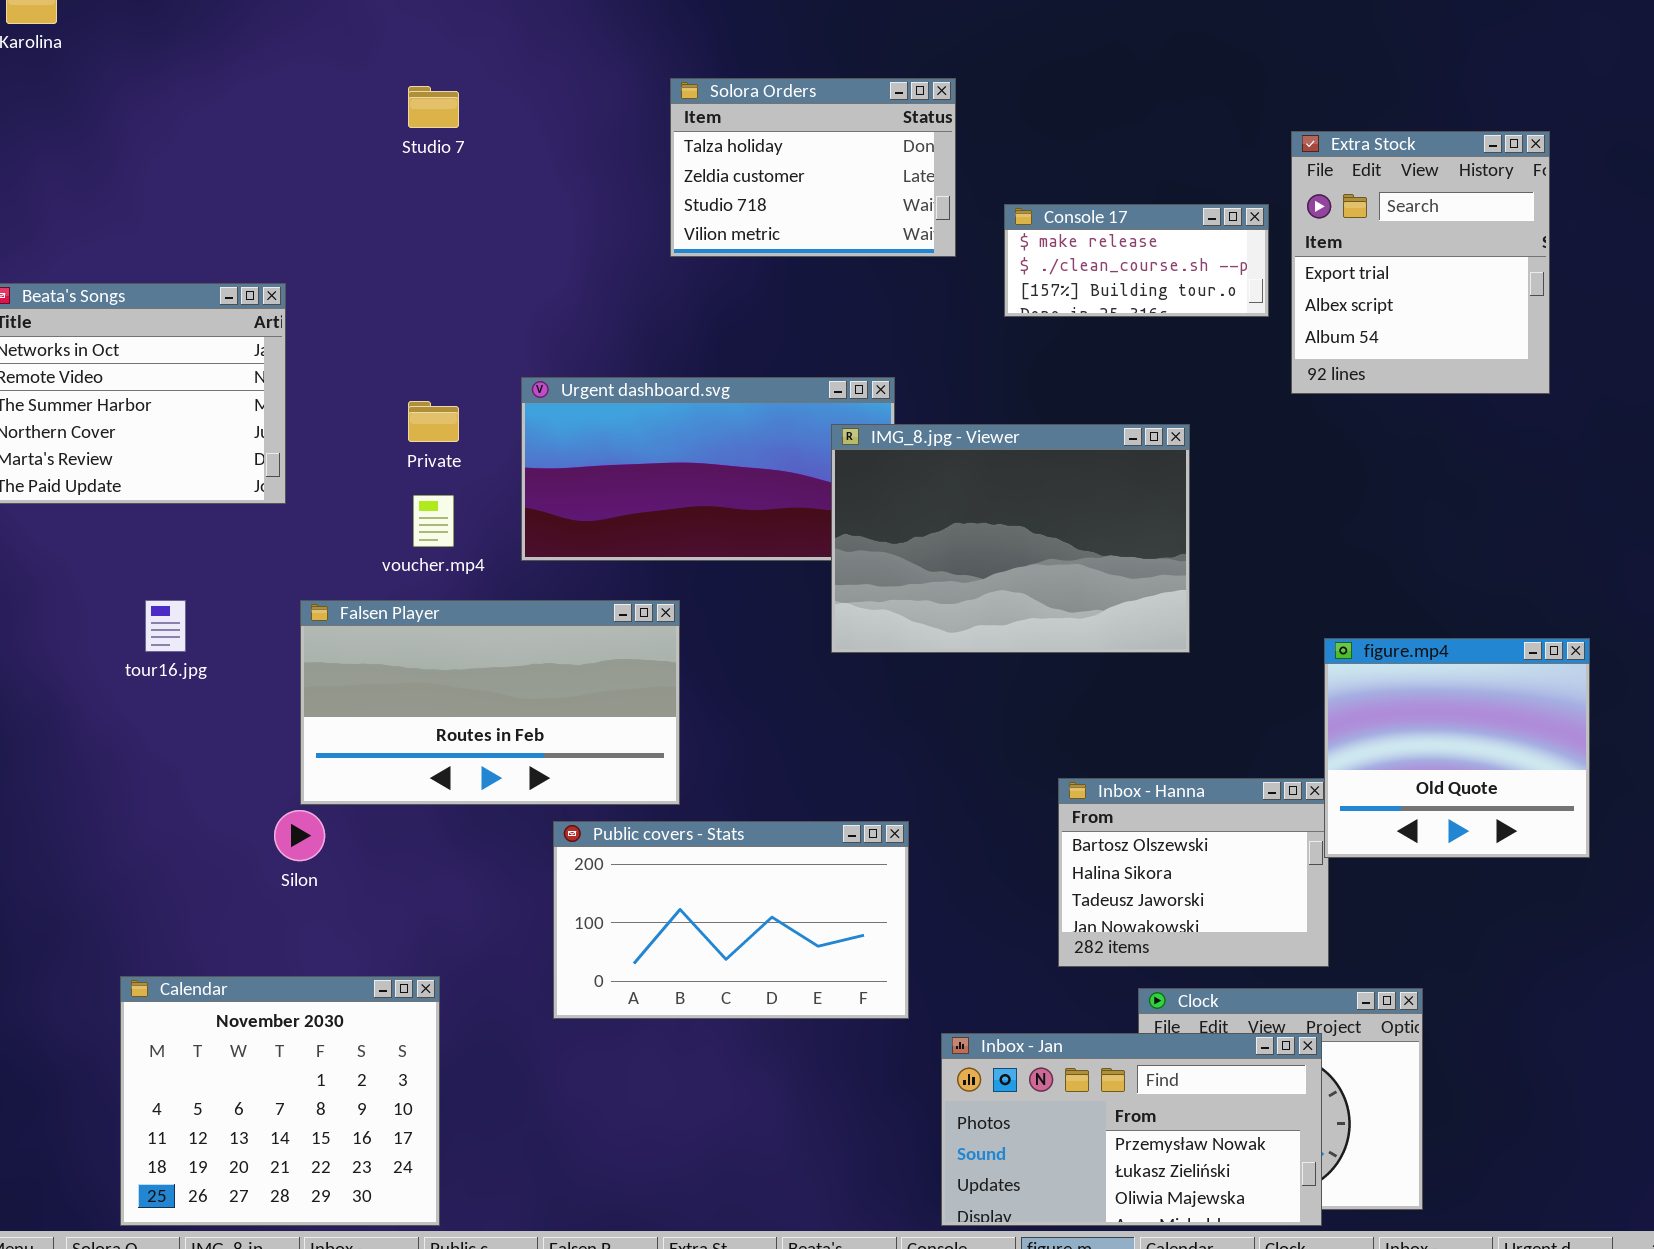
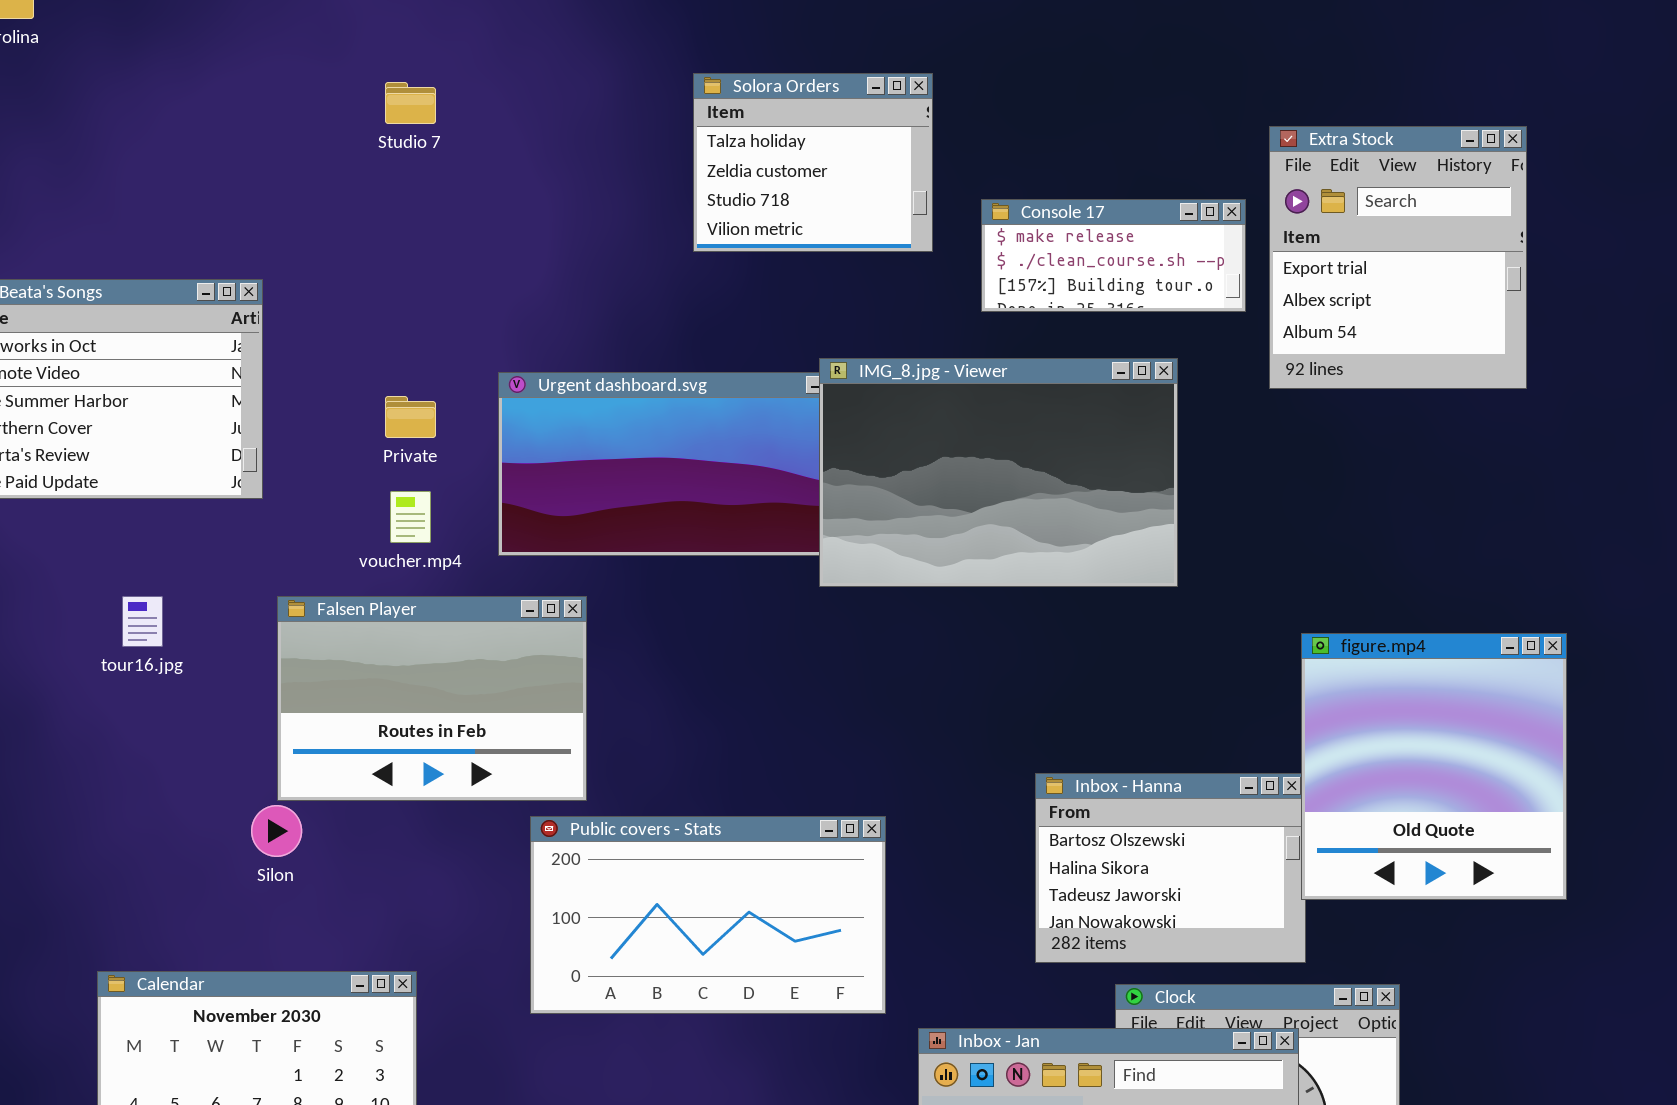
Solora Orders: [670,78,956,257] -> [693,73,933,252], resized
IMG_8.jpg - Viewer: [831,424,1190,653] -> [819,358,1178,587], moved
Falsen Player: [300,600,680,805] -> [277,596,587,801], resized
figure.mp4: [1324,638,1590,858] -> [1301,633,1567,900], resized

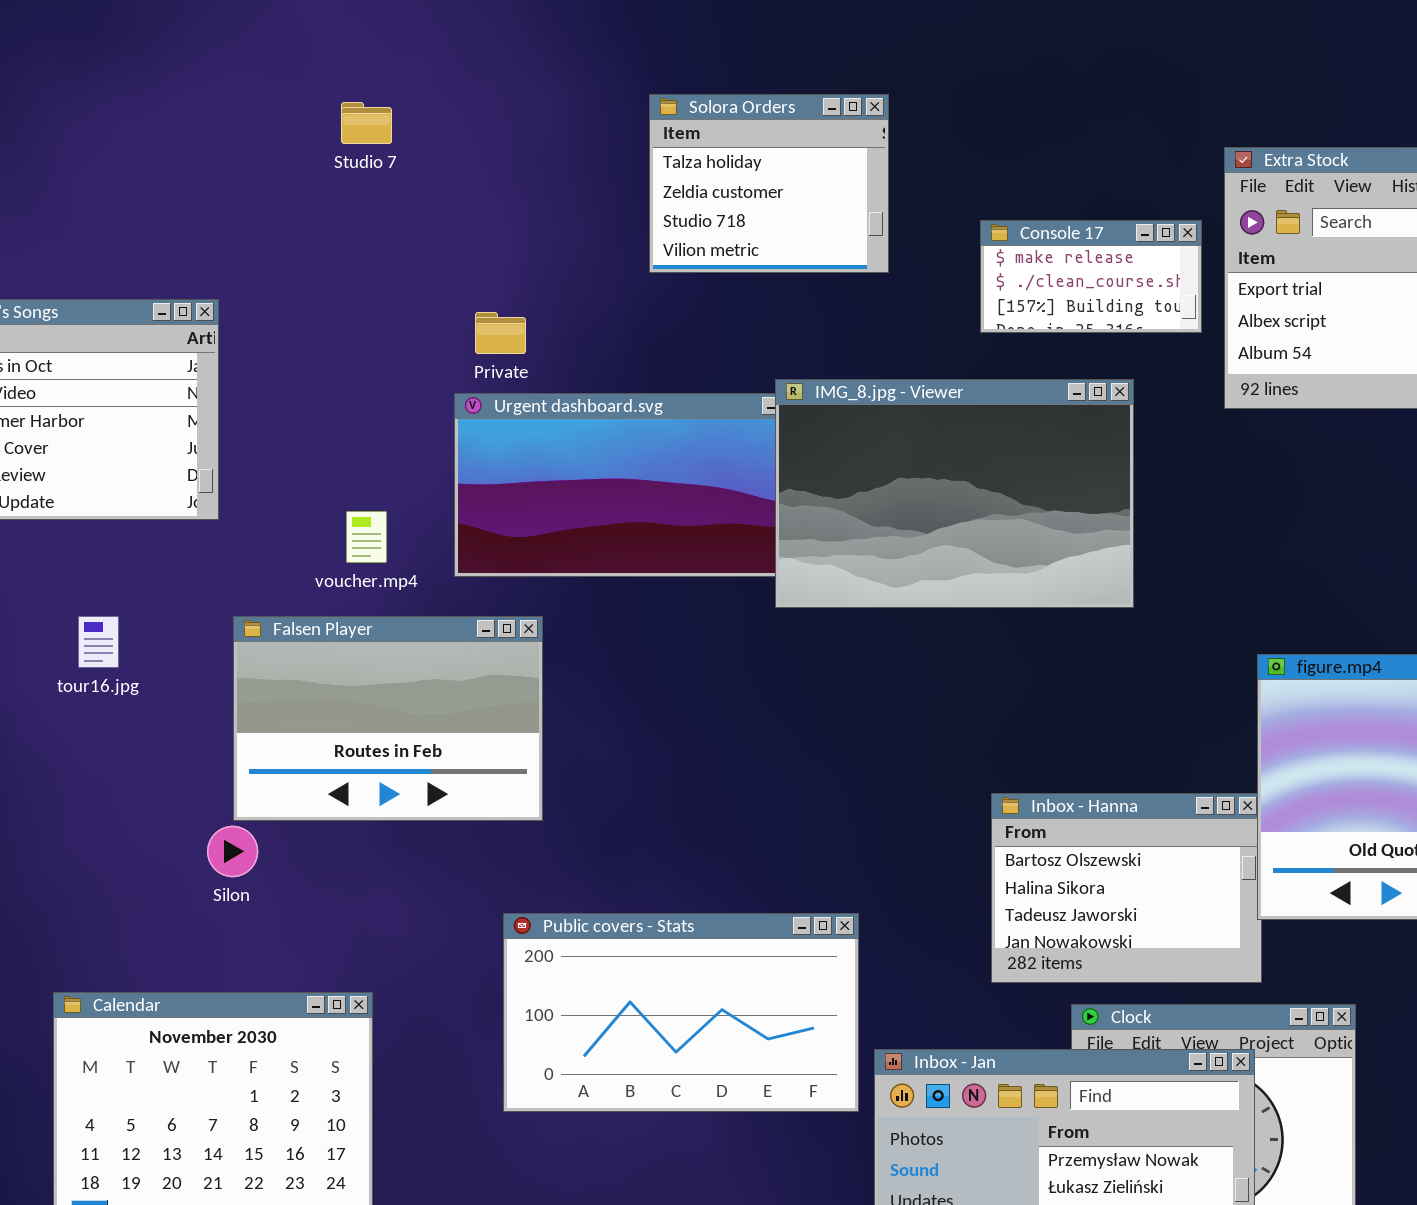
Console 17: [981,199,1246,312] -> [980,220,1202,333], resized
Private: [385,396,436,438] -> [475,312,526,354], moved
Public covers - Stats: [530,816,886,1014] -> [503,913,859,1112], moved

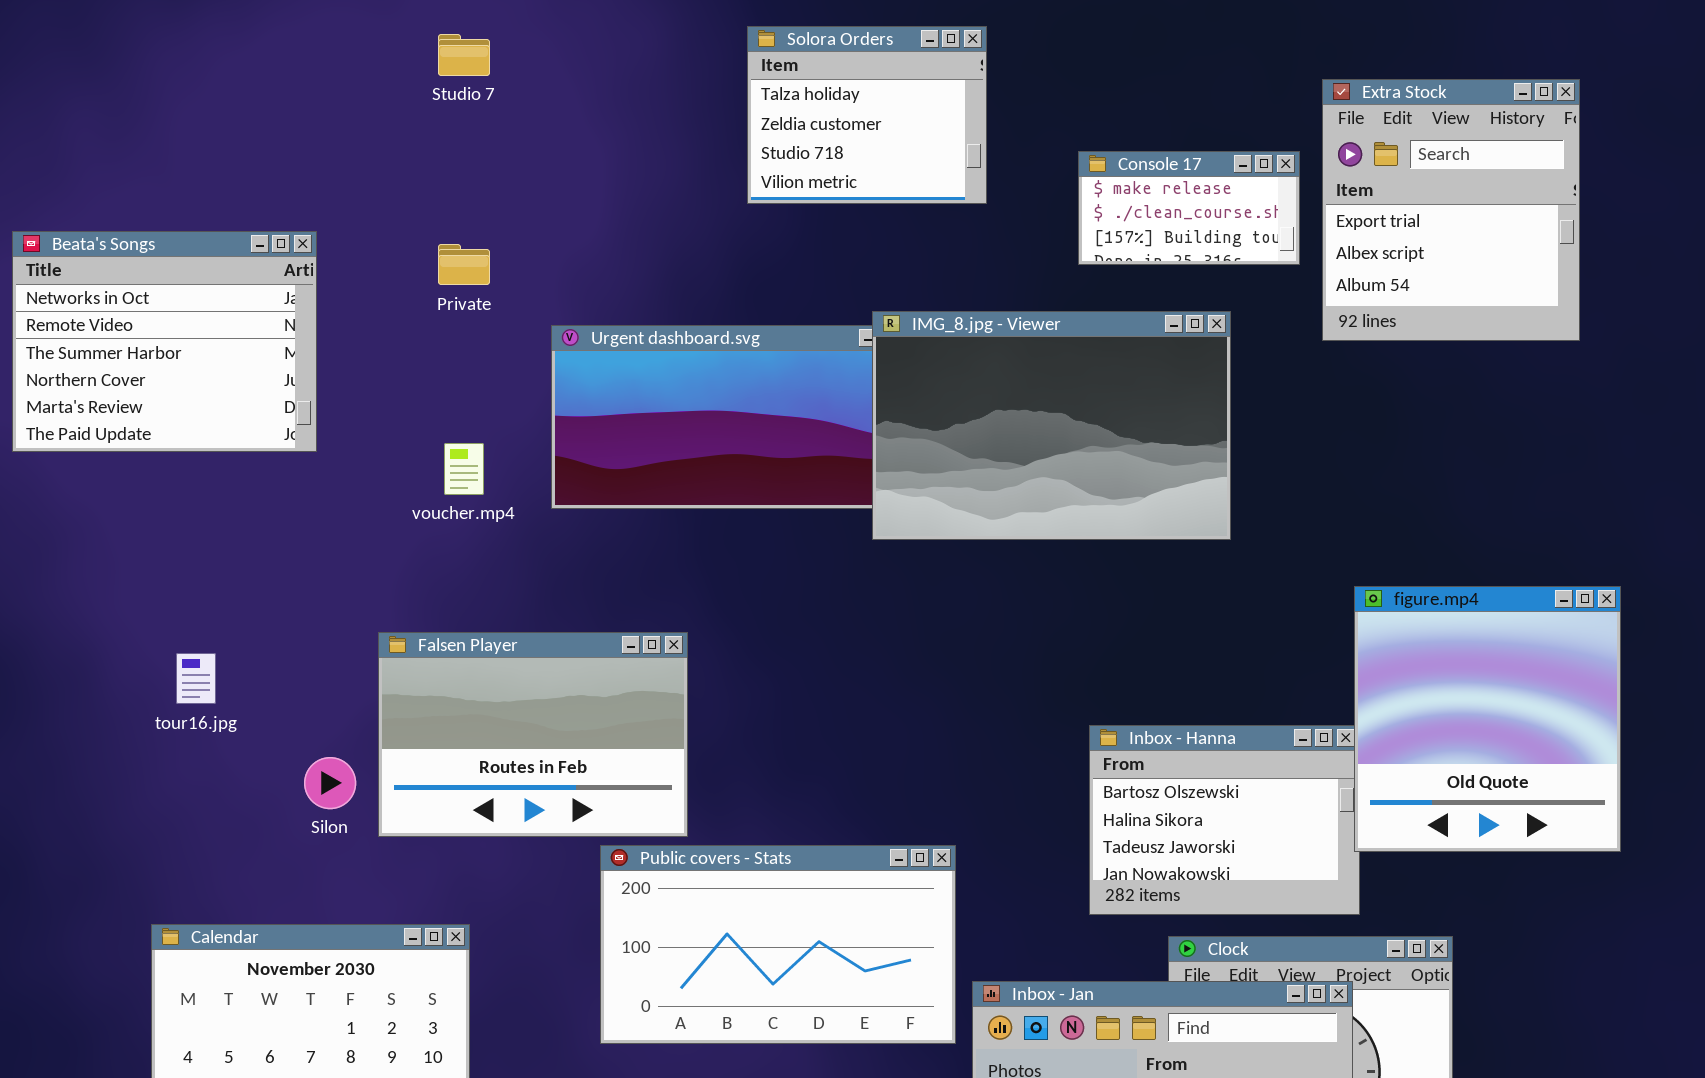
Private: [475,312,526,354] -> [438,244,490,285], moved
tour16.jpg: [78,616,119,668] -> [176,653,216,704], moved
Falsen Player: [233,616,543,821] -> [378,632,688,837], moved

